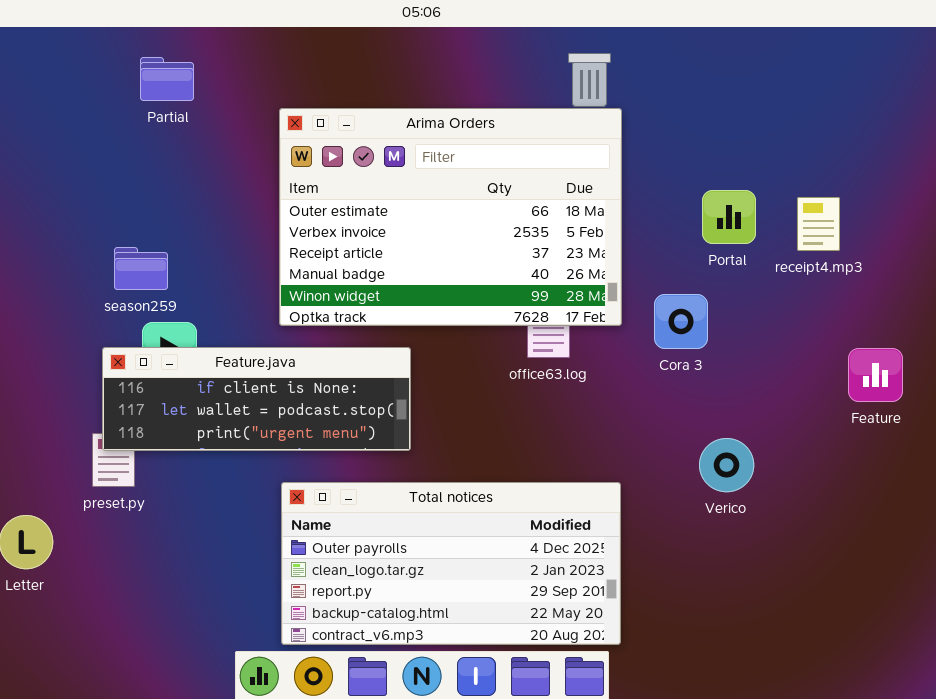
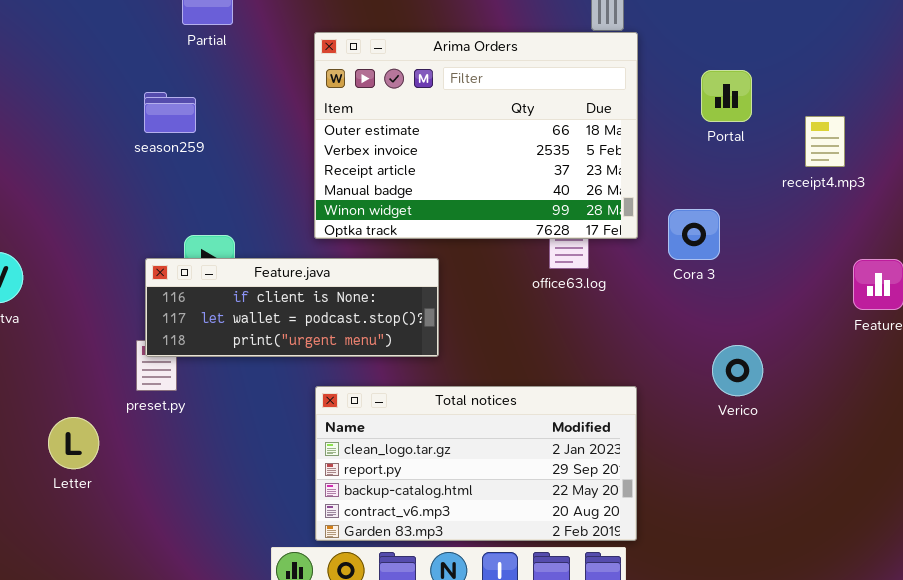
Portal: [702,190,756,244] -> [701,70,752,122], moved
season259: [114,247,168,290] -> [144,92,196,133], moved
Total notices: [281,482,621,645] -> [315,386,637,541], scrolled down 1 row

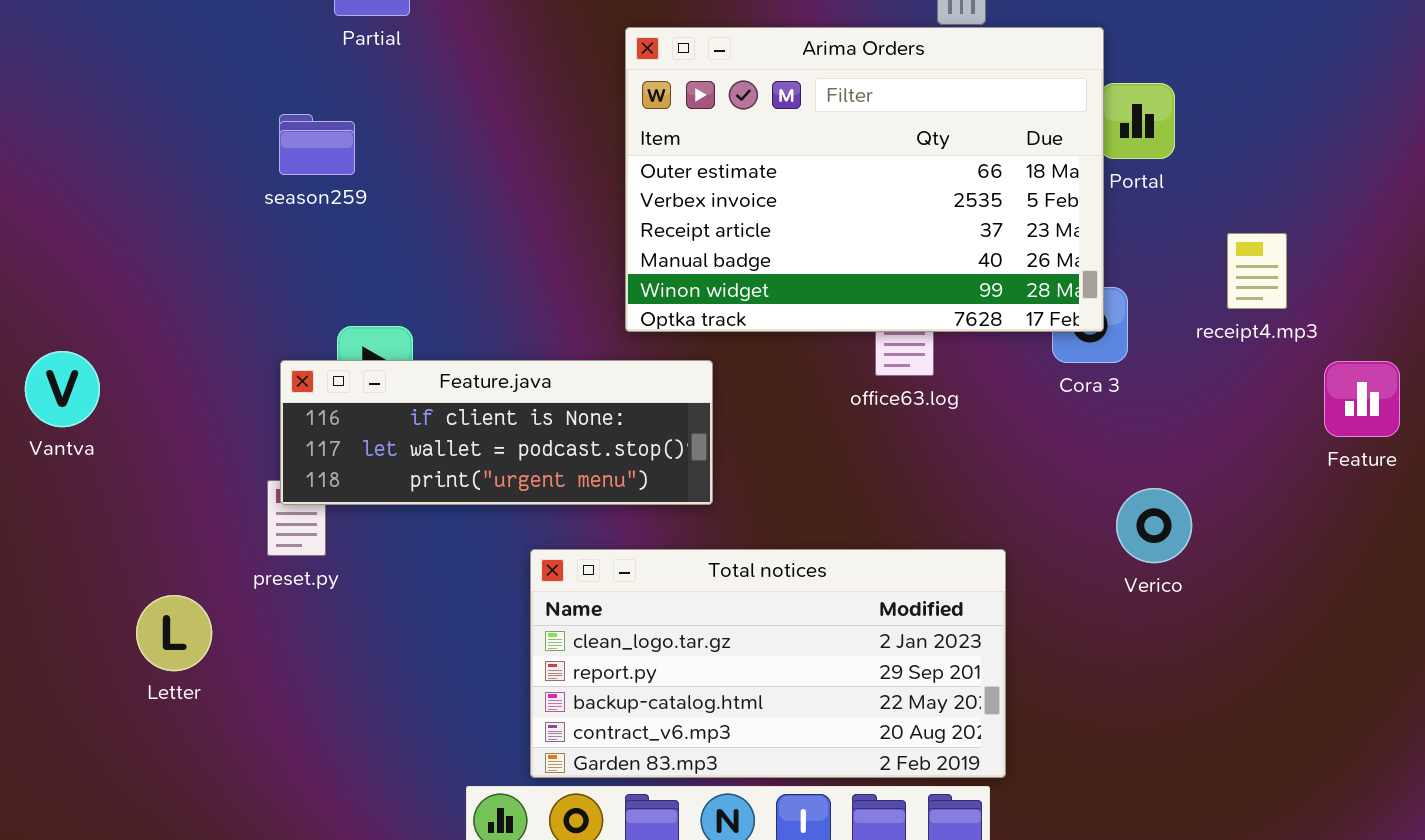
Arima Orders: [314,32,638,239] -> [625,27,1104,332], moved
receipt4.mp3: [805,116,845,167] -> [1227,233,1287,309], moved

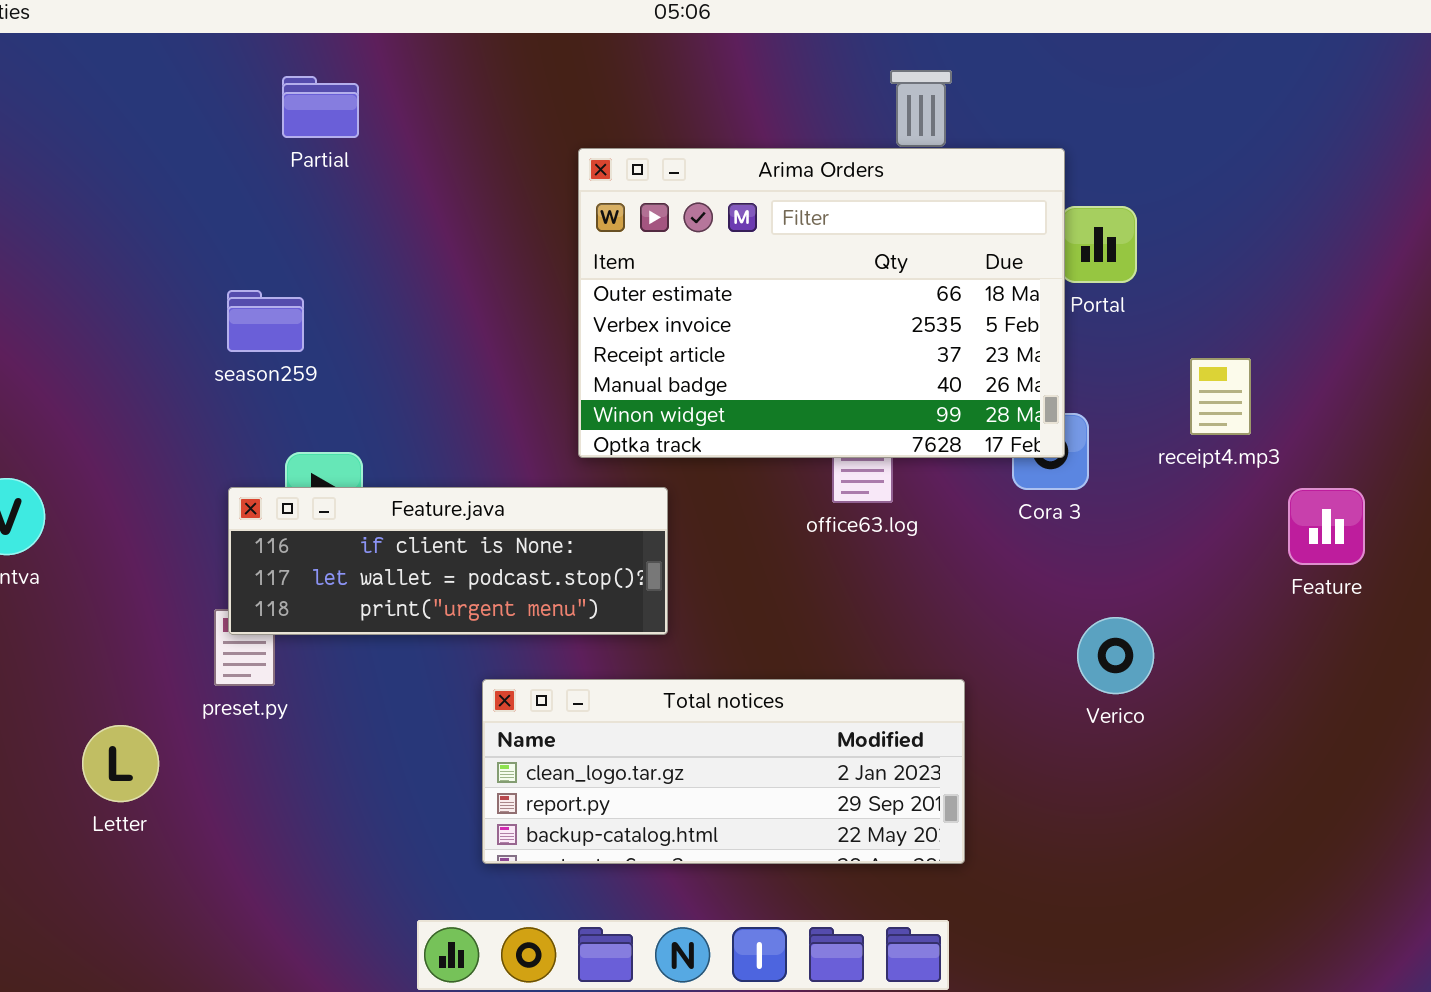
season259: [279,114,355,175] -> [227,290,304,352], moved
Total notices: [530,549,1006,778] -> [482,679,965,864], resized

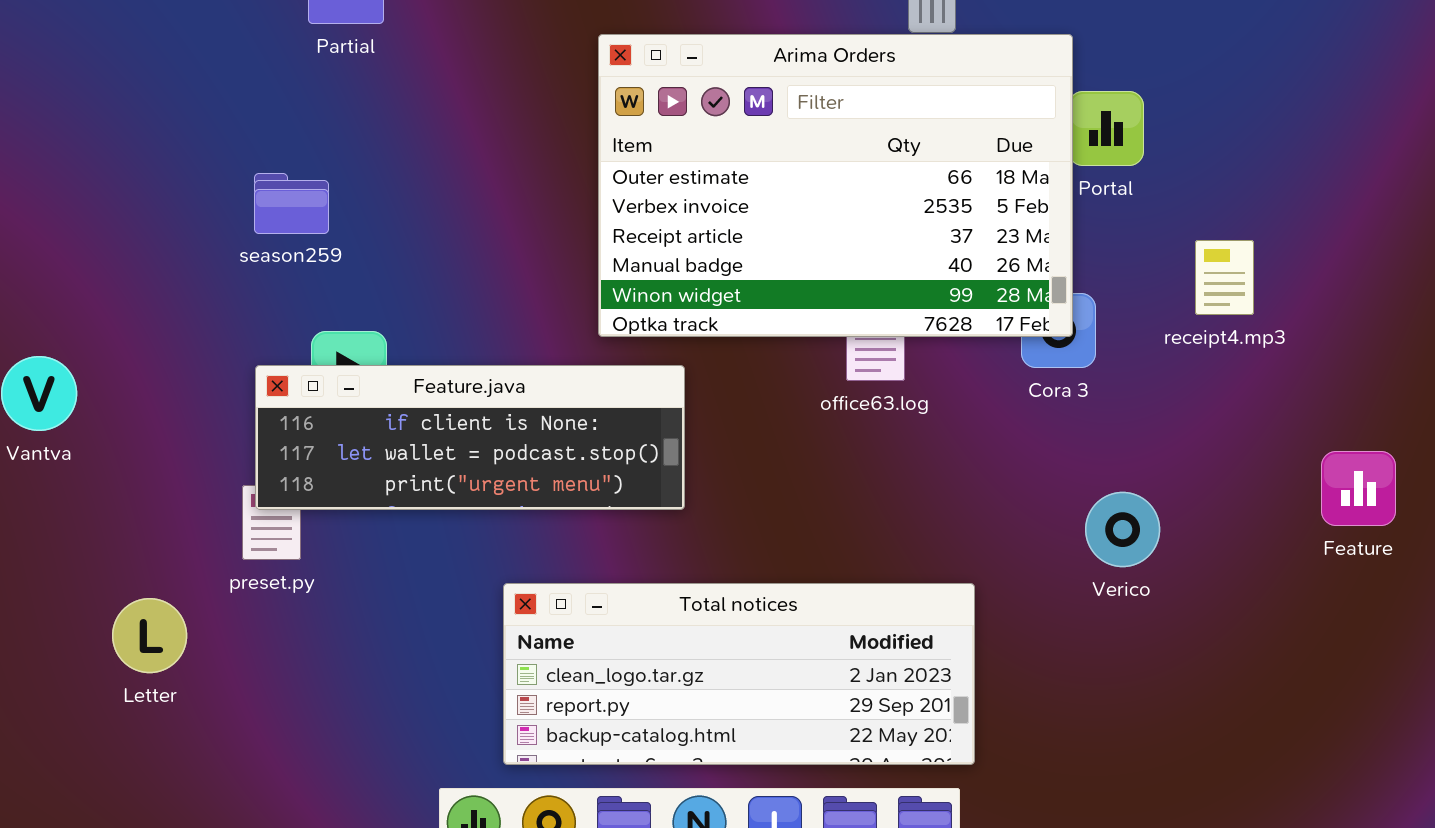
Feature: [1288,488,1365,565] -> [1321,451,1396,526], moved
Total notices: [482,679,965,864] -> [503,583,975,765], moved

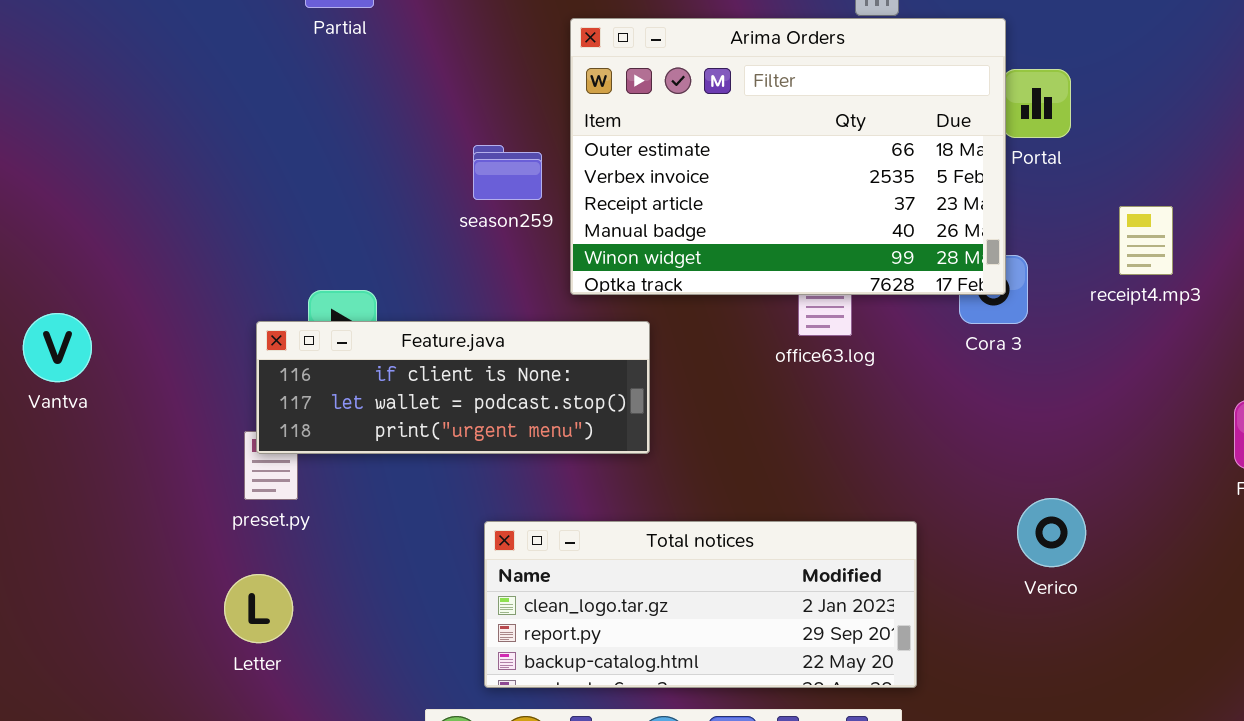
season259: [254,173,329,234] -> [473,145,542,200], moved
Verico: [1085,492,1160,567] -> [1017,498,1086,567], moved
Letter: [112,598,187,673] -> [224,574,293,643], moved

